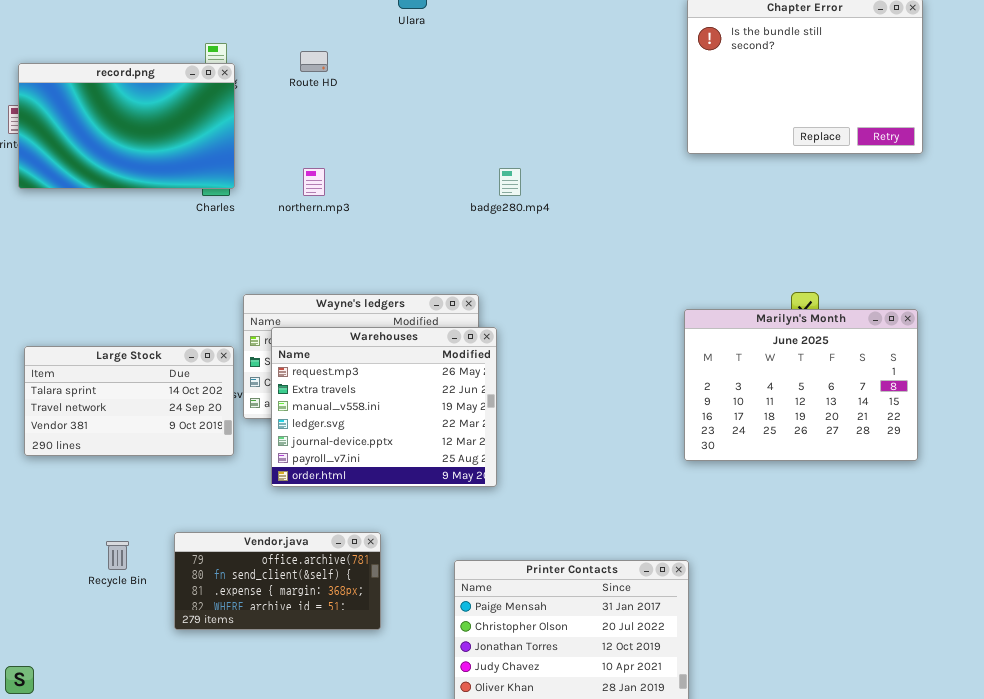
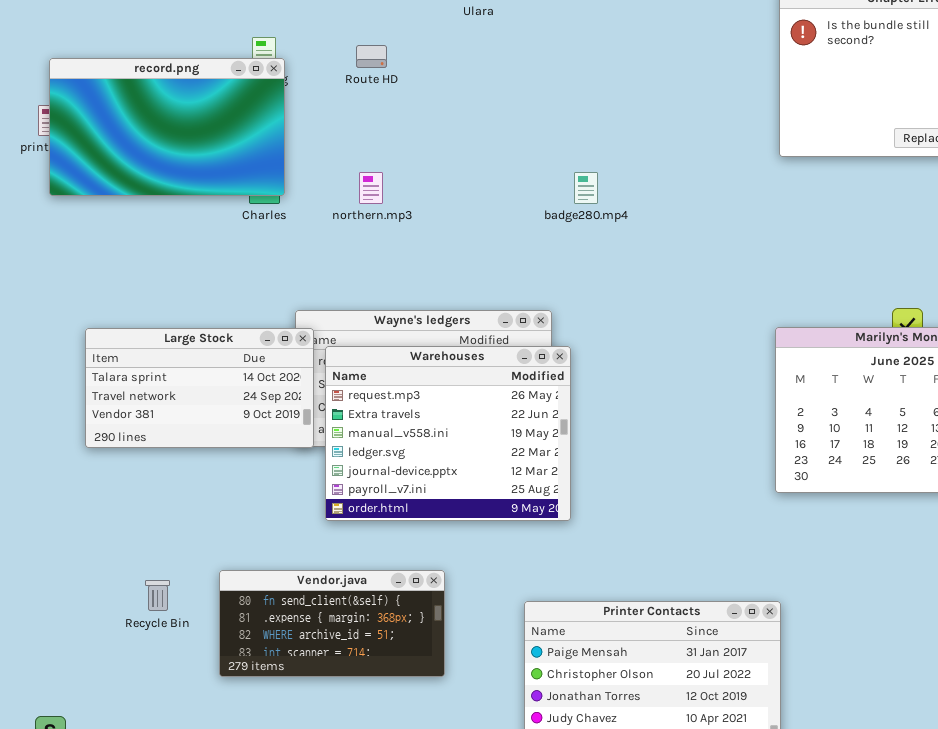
Large Stock: [24,346,234,456] -> [85,328,314,448], moved
Vendor.java: [174,532,381,630] -> [219,570,445,677], scrolled down 1 row

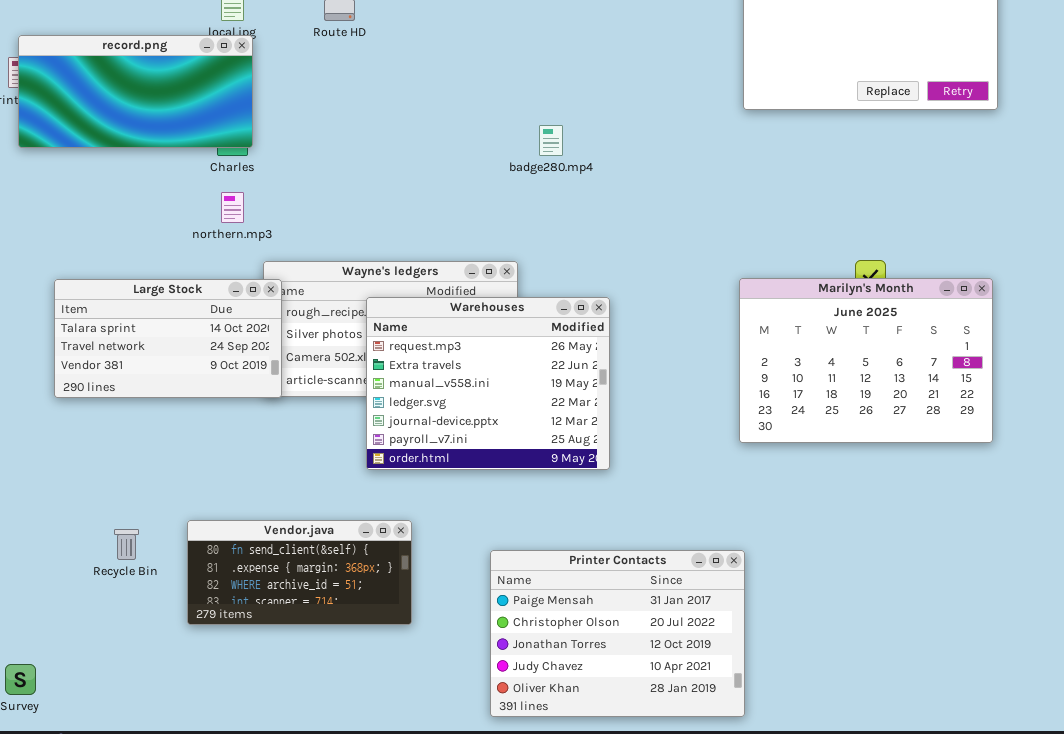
record.png: [49,58,285,196] -> [18,35,253,148], resized
northern.mp3: [359,172,383,204] -> [221,192,244,223], moved
Warehouses: [325,346,571,521] -> [366,297,610,470], moved

